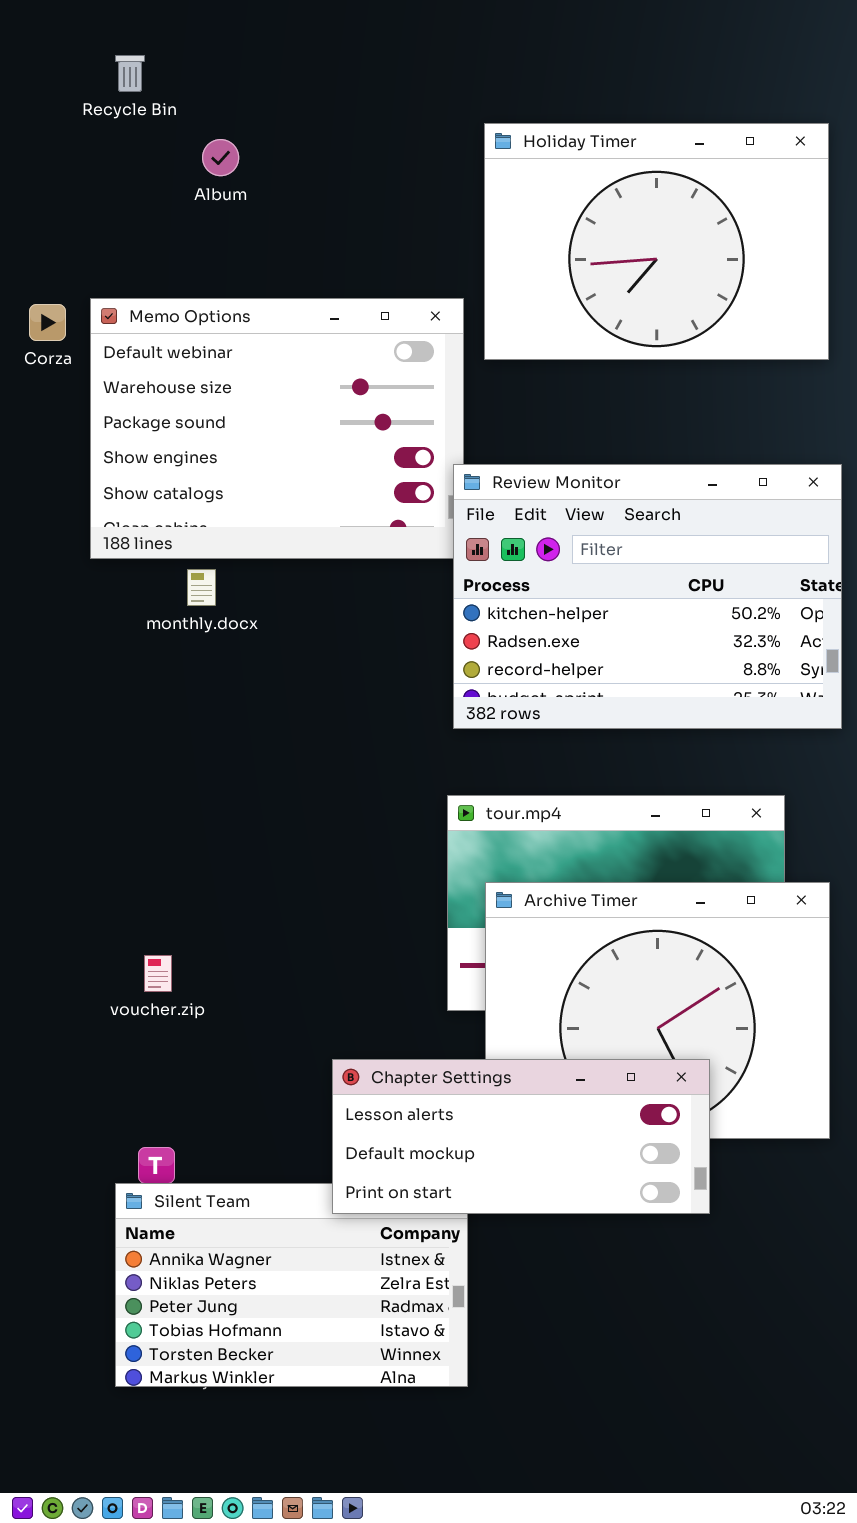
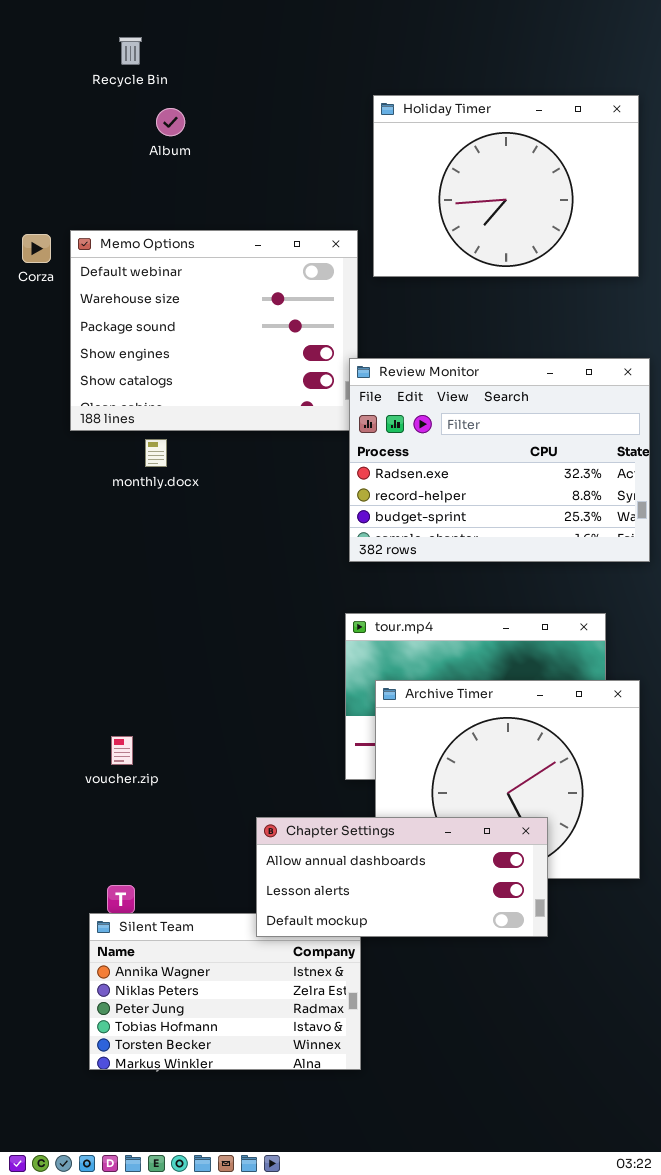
Recycle Bin: [115,55,145,92] -> [119,37,142,65], moved
Review Monitor: [453,464,842,729] -> [349,358,650,562], scrolled down 1 row
Chapter Settings: [332,1059,710,1214] -> [256,817,548,937], scrolled up 1 row

